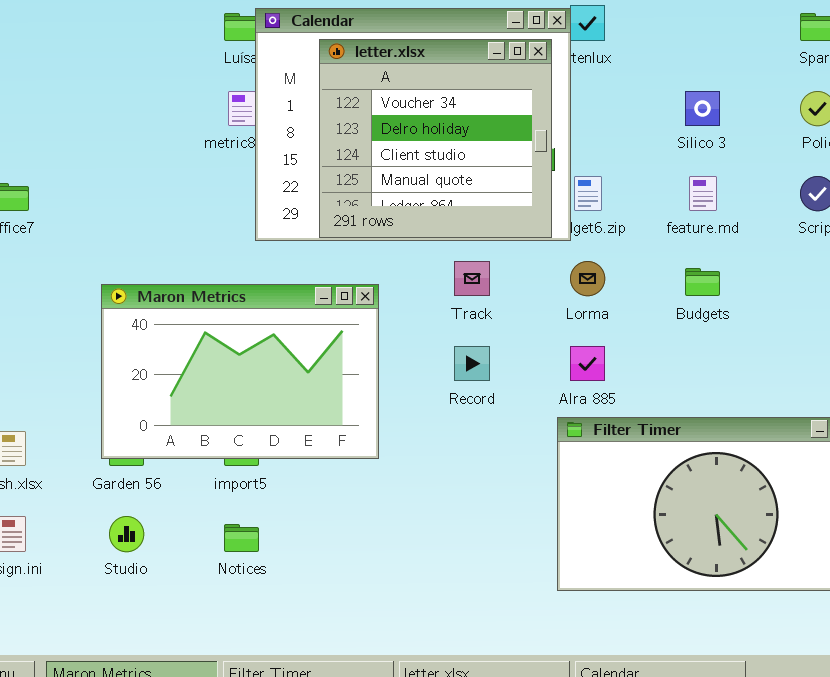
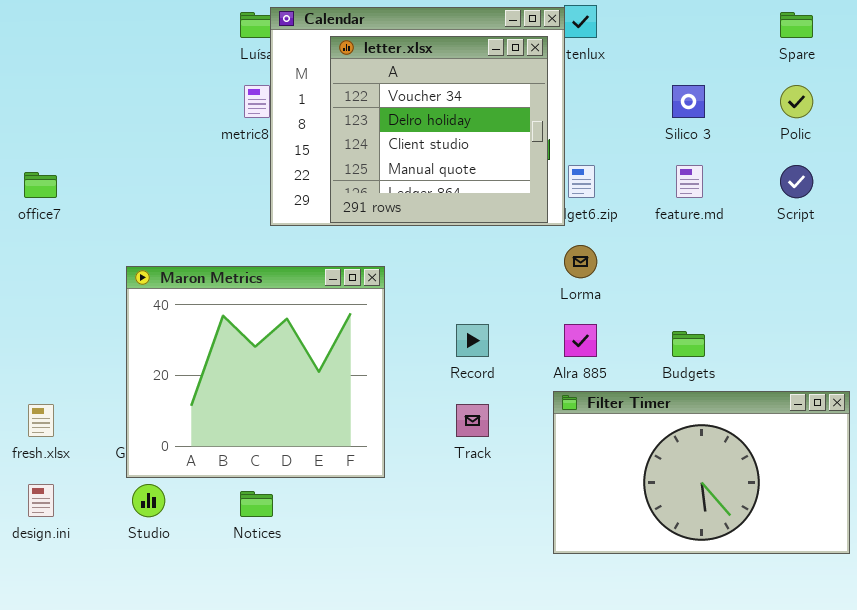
Track: [454,261,490,296] -> [456,404,489,437], moved
Budgets: [685,268,720,296] -> [672,331,705,357], moved
Maron Metrics: [101,284,379,459] -> [126,266,385,478], resized

